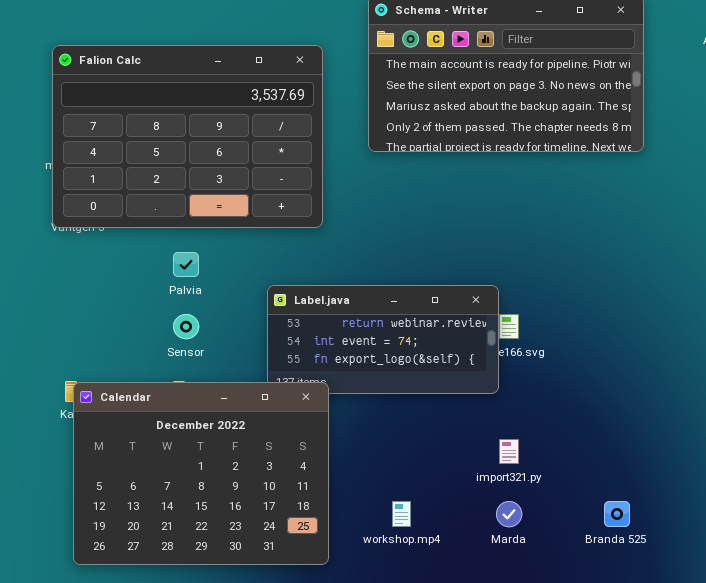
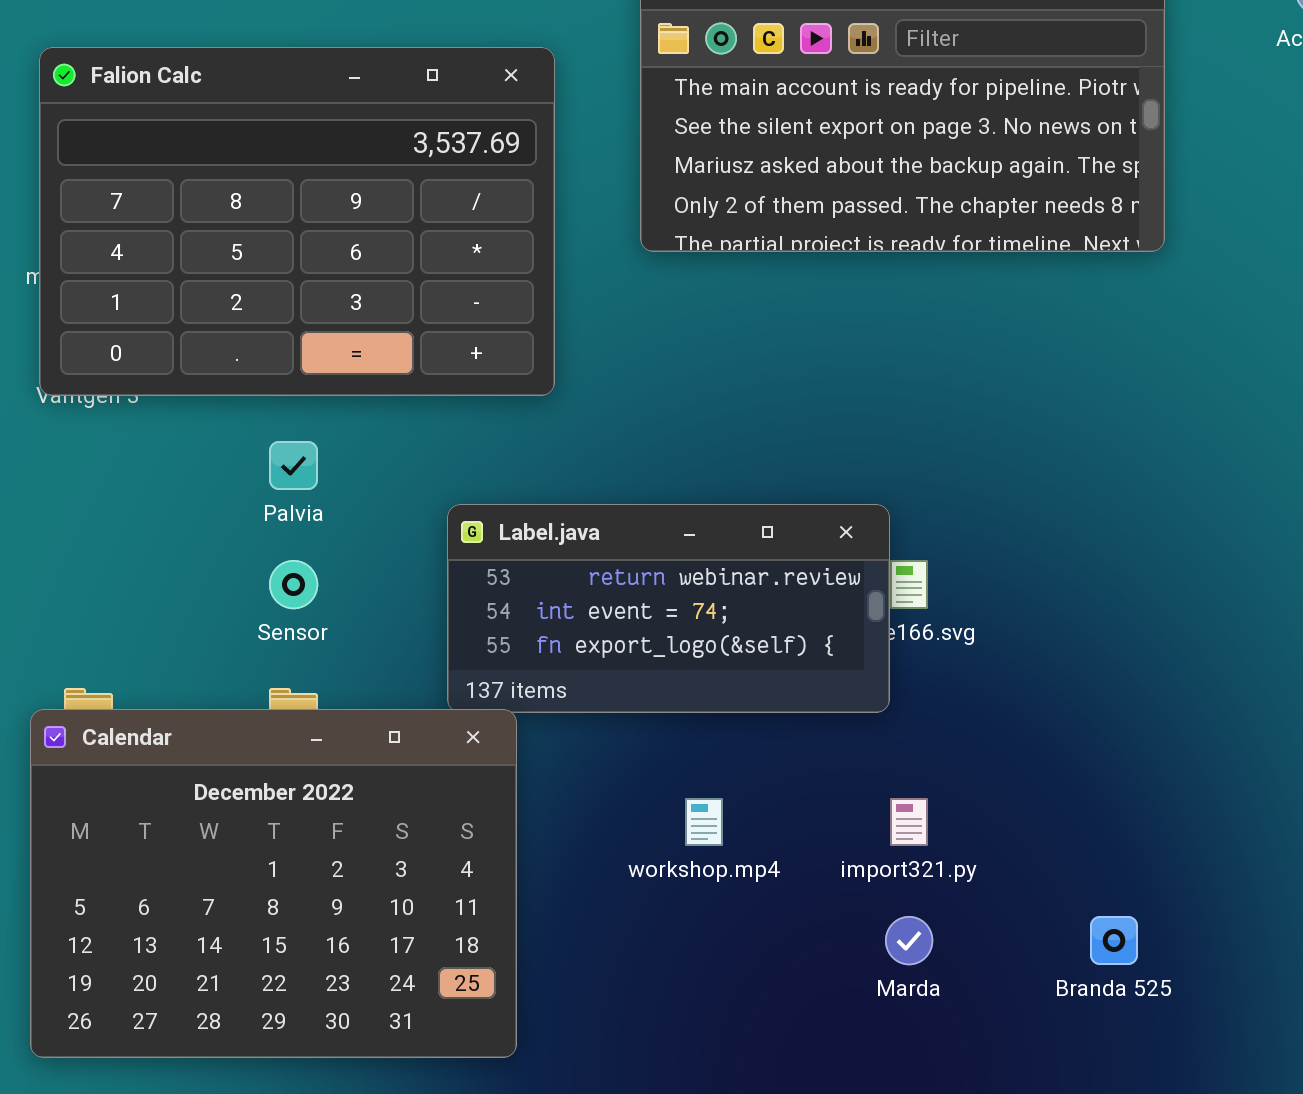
Calendar: [73,382,329,565] -> [30,709,517,1058], moved
workshop.mp4: [392,501,411,527] -> [685,798,723,846], moved

